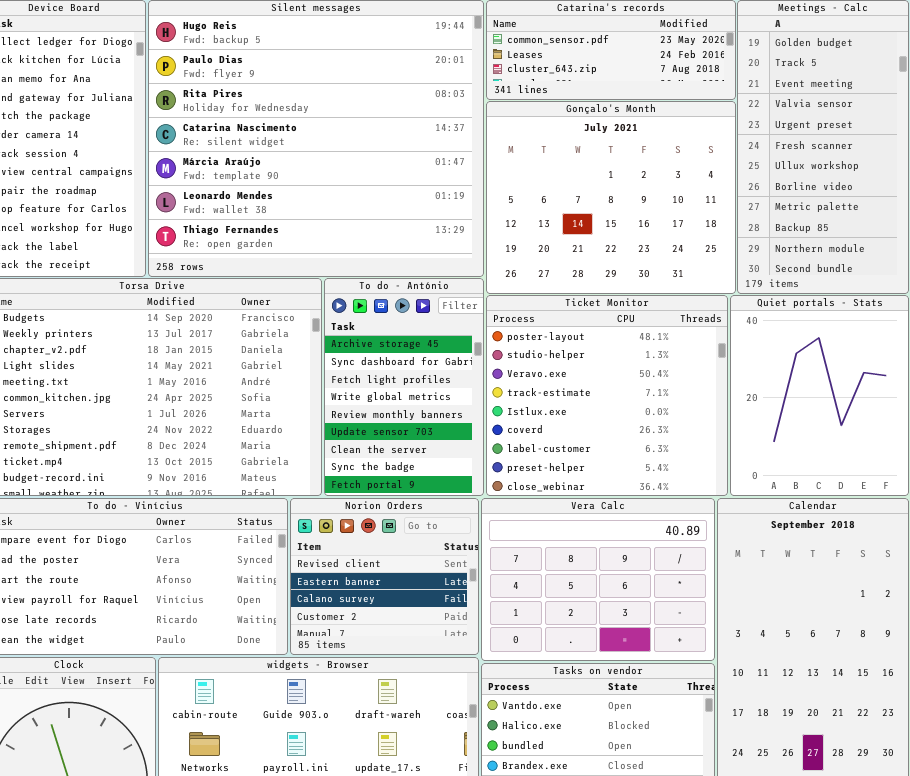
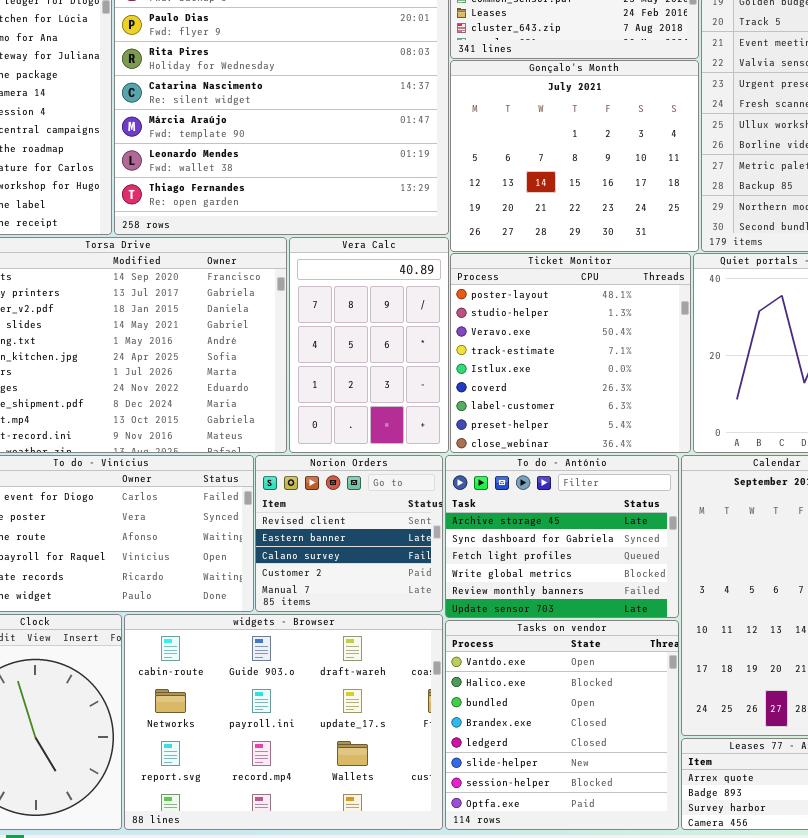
To do - António: [324,278,484,496] -> [445,455,679,618], moved, resized
Vera Calc: [481,498,715,661] -> [289,237,449,453], moved, resized

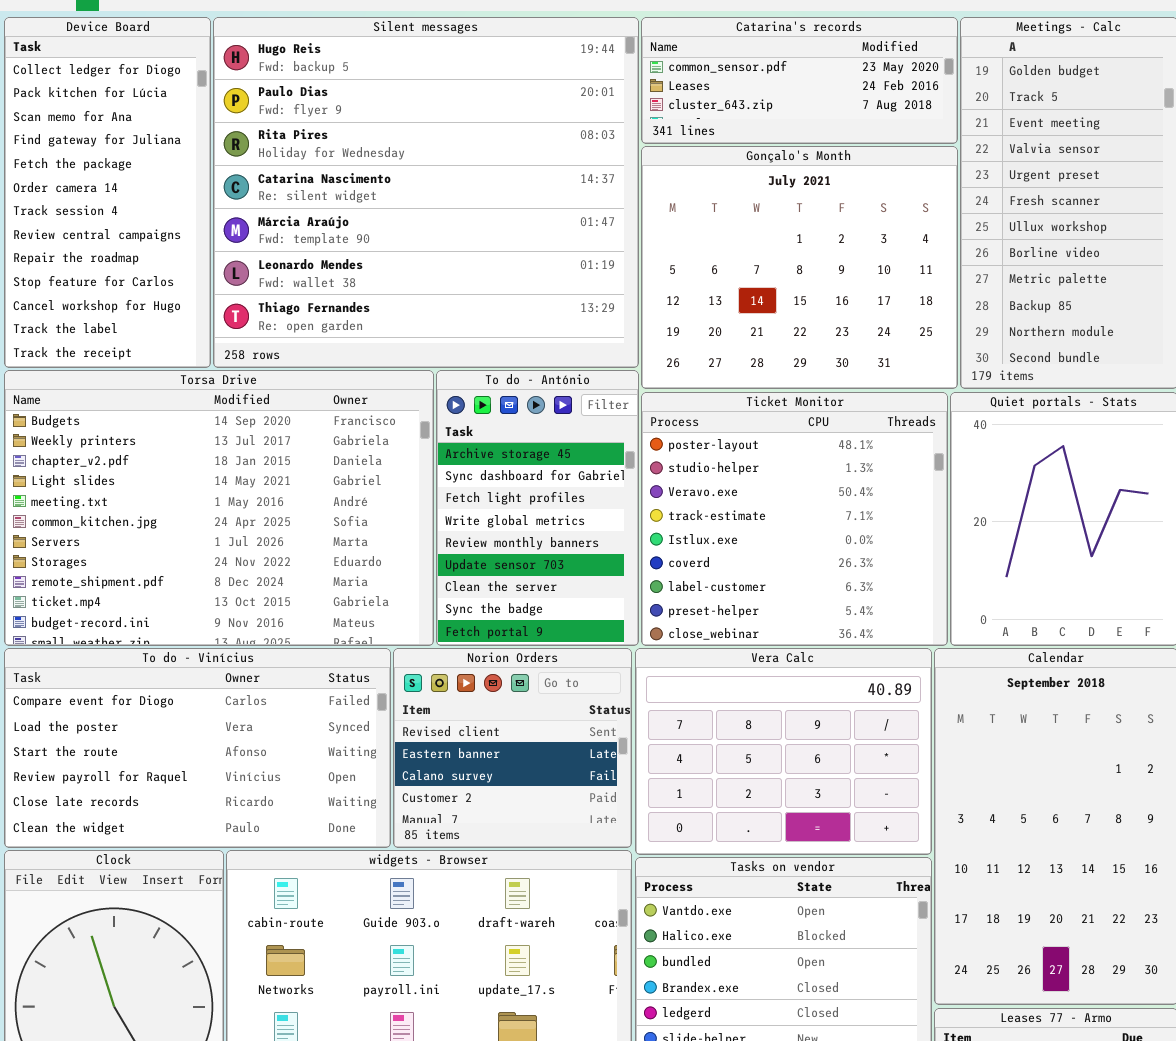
Vera Calc: [289,237,449,453] -> [635,648,932,855], moved, resized
To do - António: [445,455,679,618] -> [436,370,639,646], moved, resized

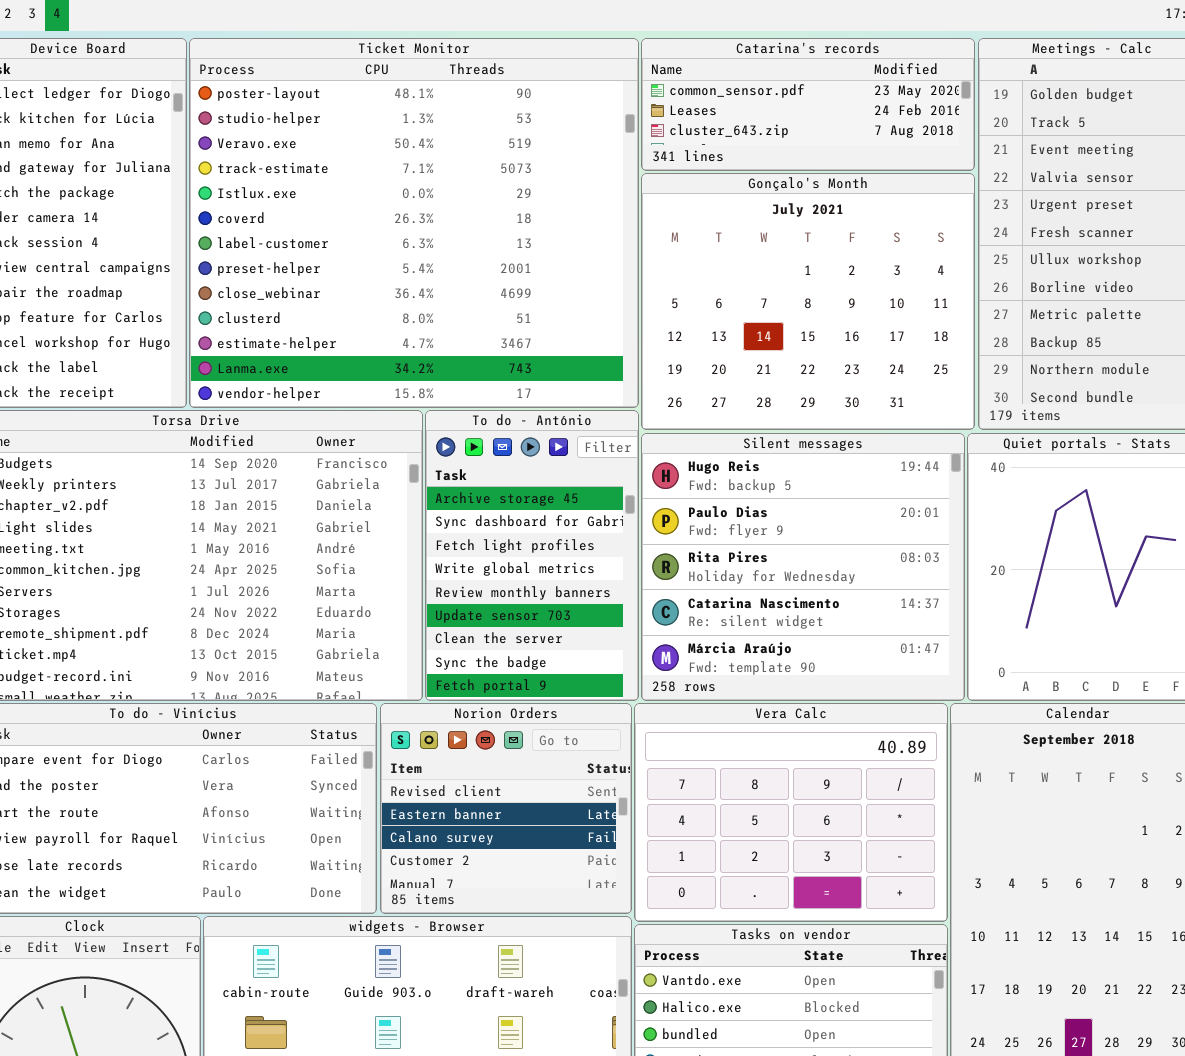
Silent messages: [213,17,639,368] -> [641,433,965,701], moved, resized
Ticket Monitor: [641,392,948,646] -> [189,38,639,408], moved, resized

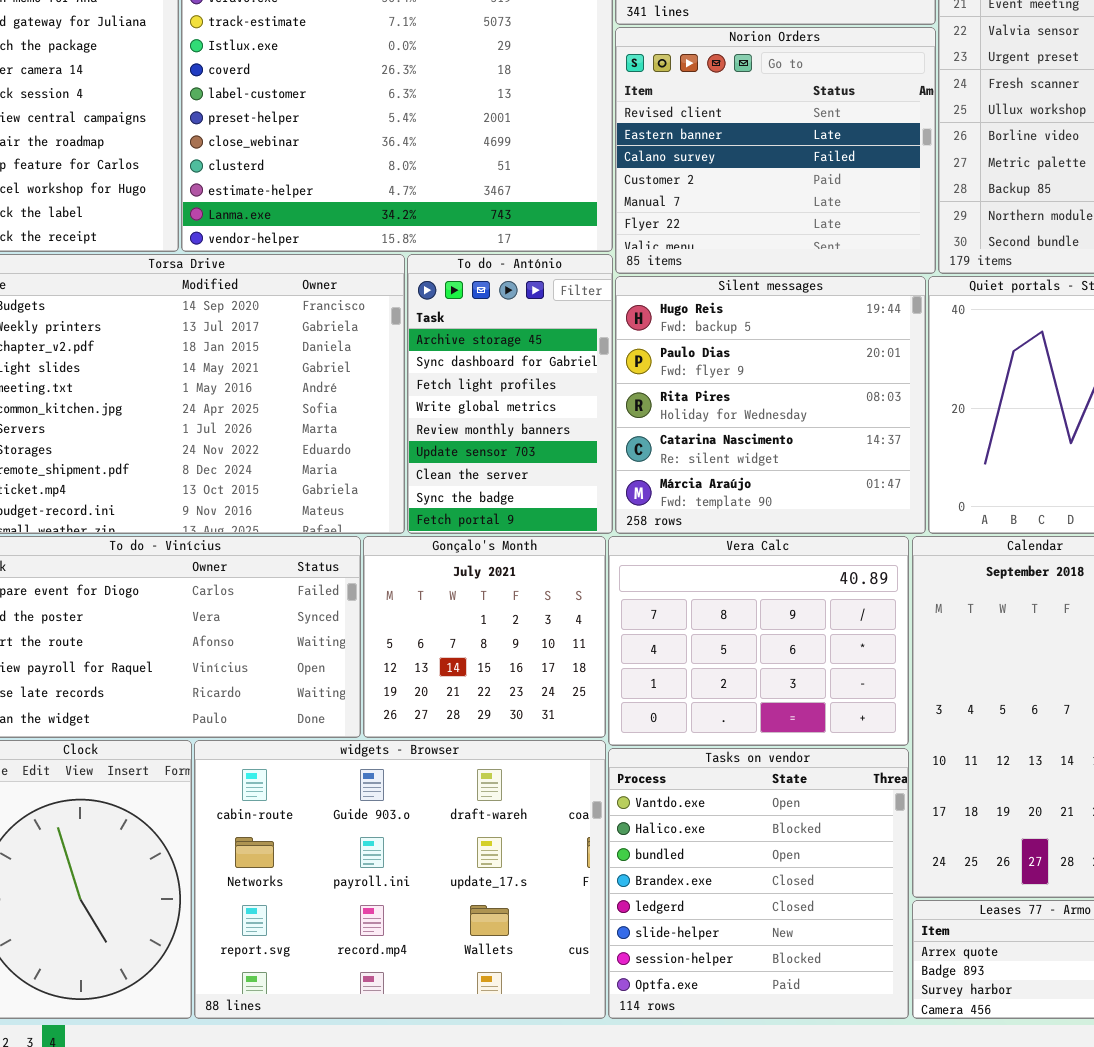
Gonçalo's Month: [641,173,975,430] -> [363,536,606,738], moved, resized
Norion Orders: [380,703,632,914] -> [615,27,936,274], moved, resized

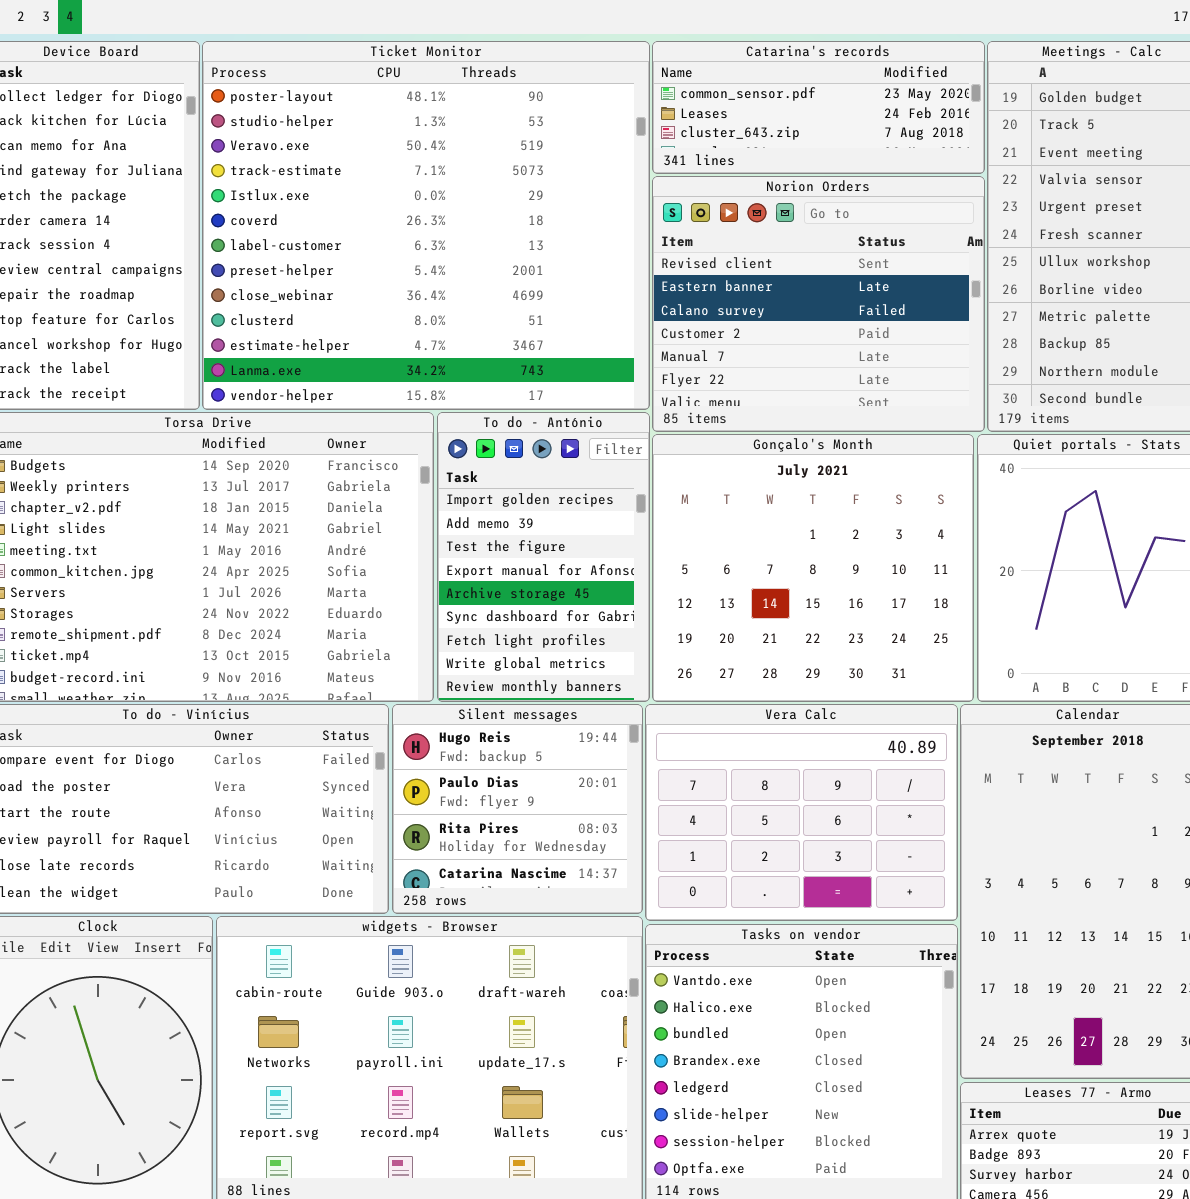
To do - António: [407,254,613,534] -> [437,412,650,702], scrolled up 4 rows
Silent messages: [615,276,926,534] -> [392,704,643,914], moved, resized
Gonçalo's Month: [363,536,606,738] -> [652,434,974,702], moved, resized

